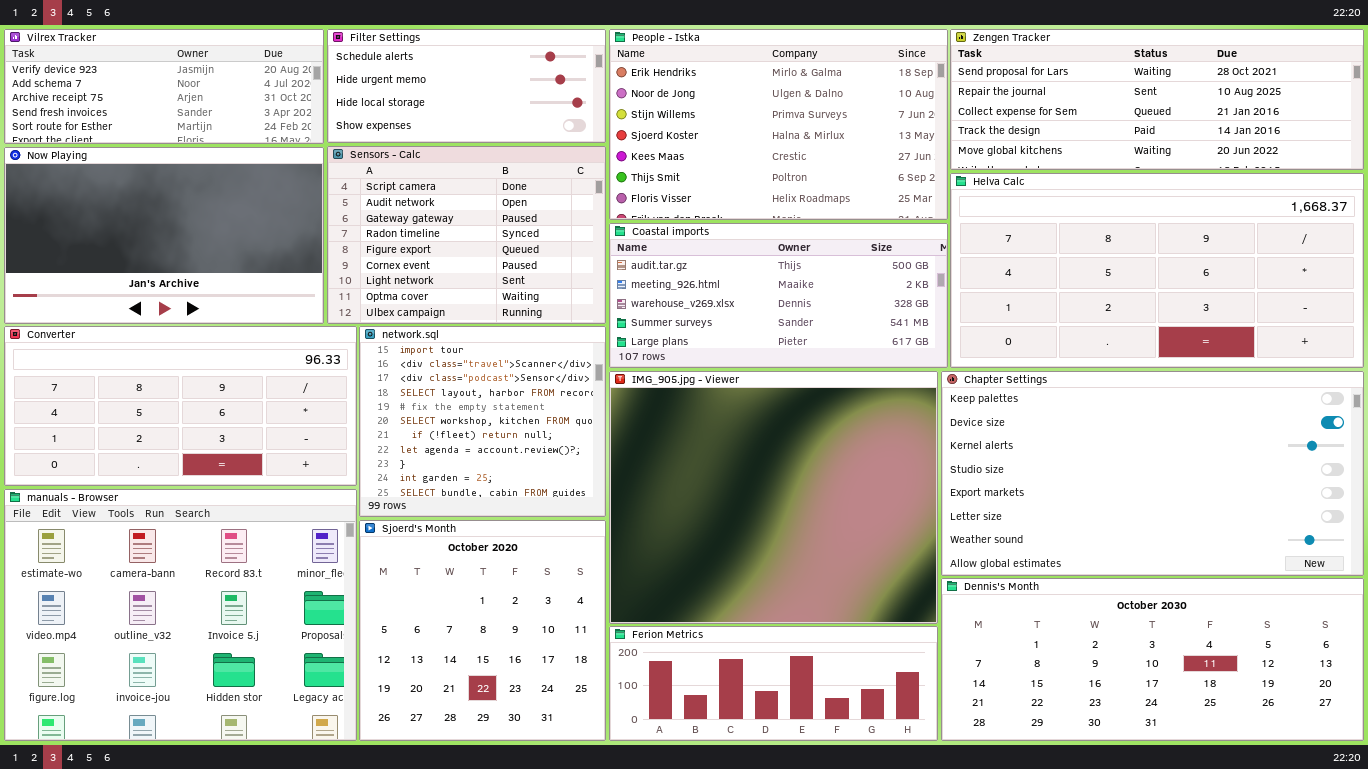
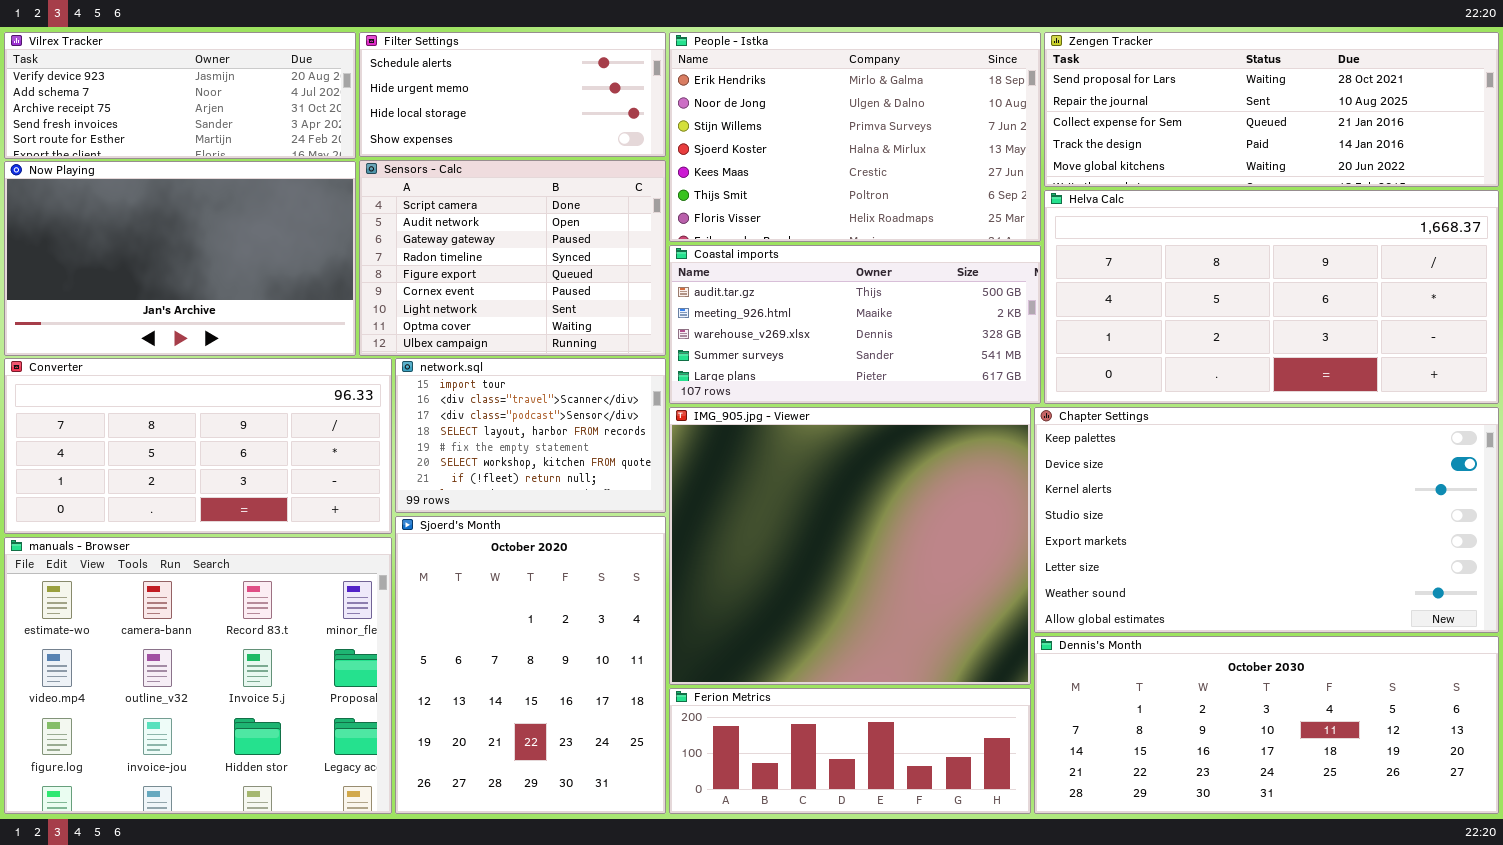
network.sql: [359,326,606,517] -> [395,358,666,513], resized
Sjoerd's Month: [359,520,606,741] -> [395,516,666,814], resized

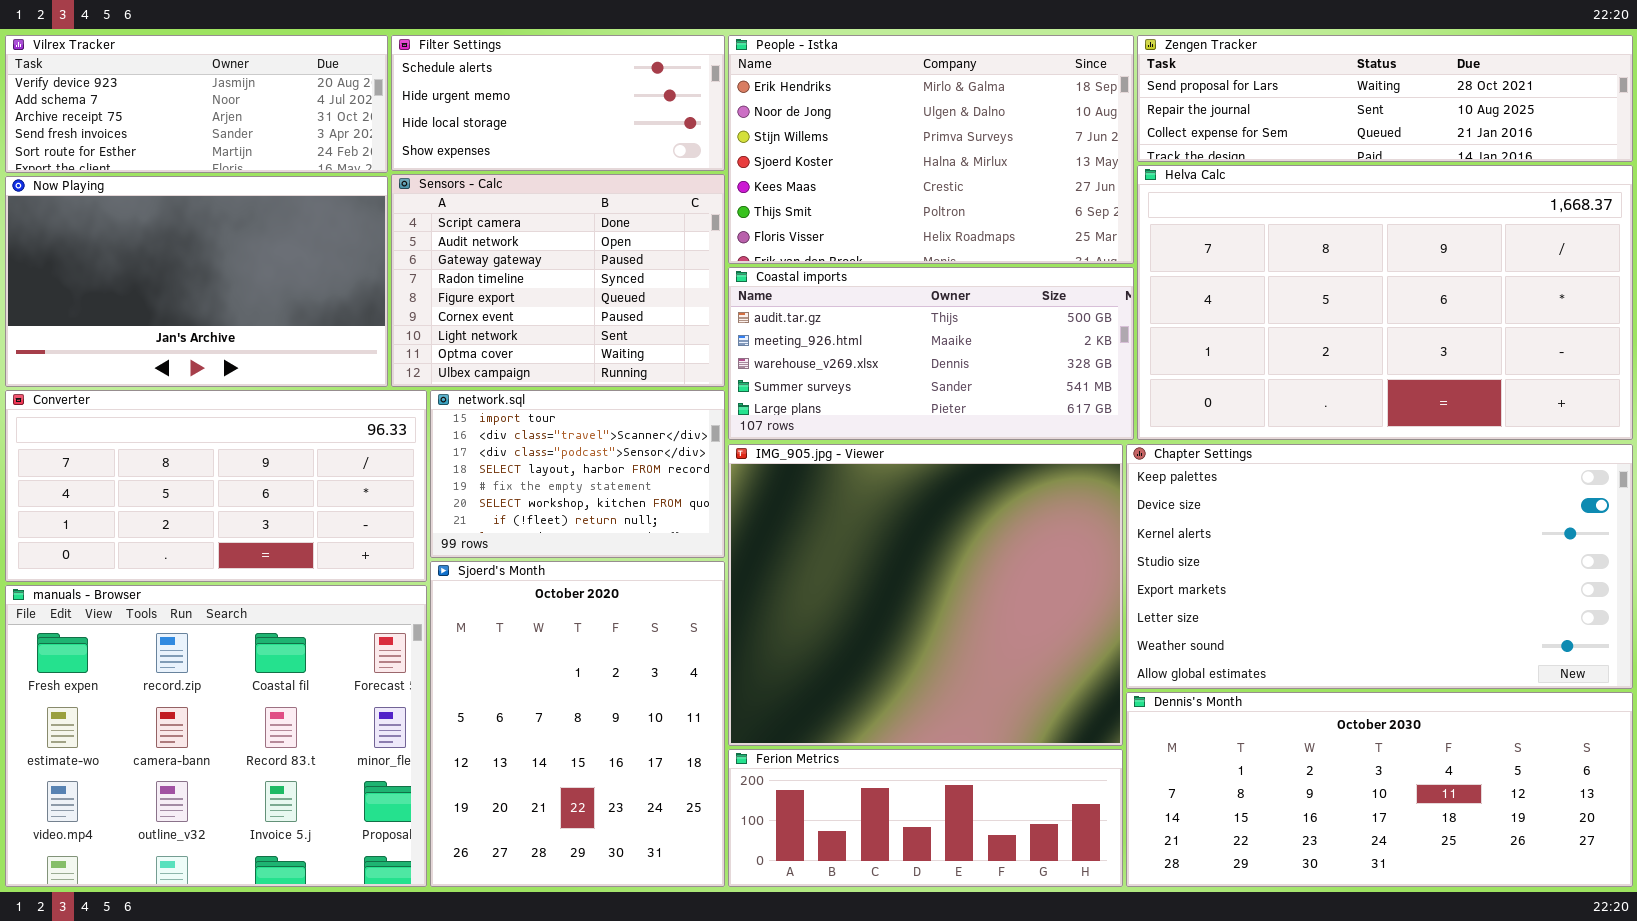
Zengen Tracker: [1044,32,1499,187] -> [1137,35,1633,162], resized
Helva Calc: [1044,190,1499,404] -> [1137,165,1633,440], resized
manuals - Browser: [4,537,392,814] -> [5,585,427,887], scrolled up 1 row

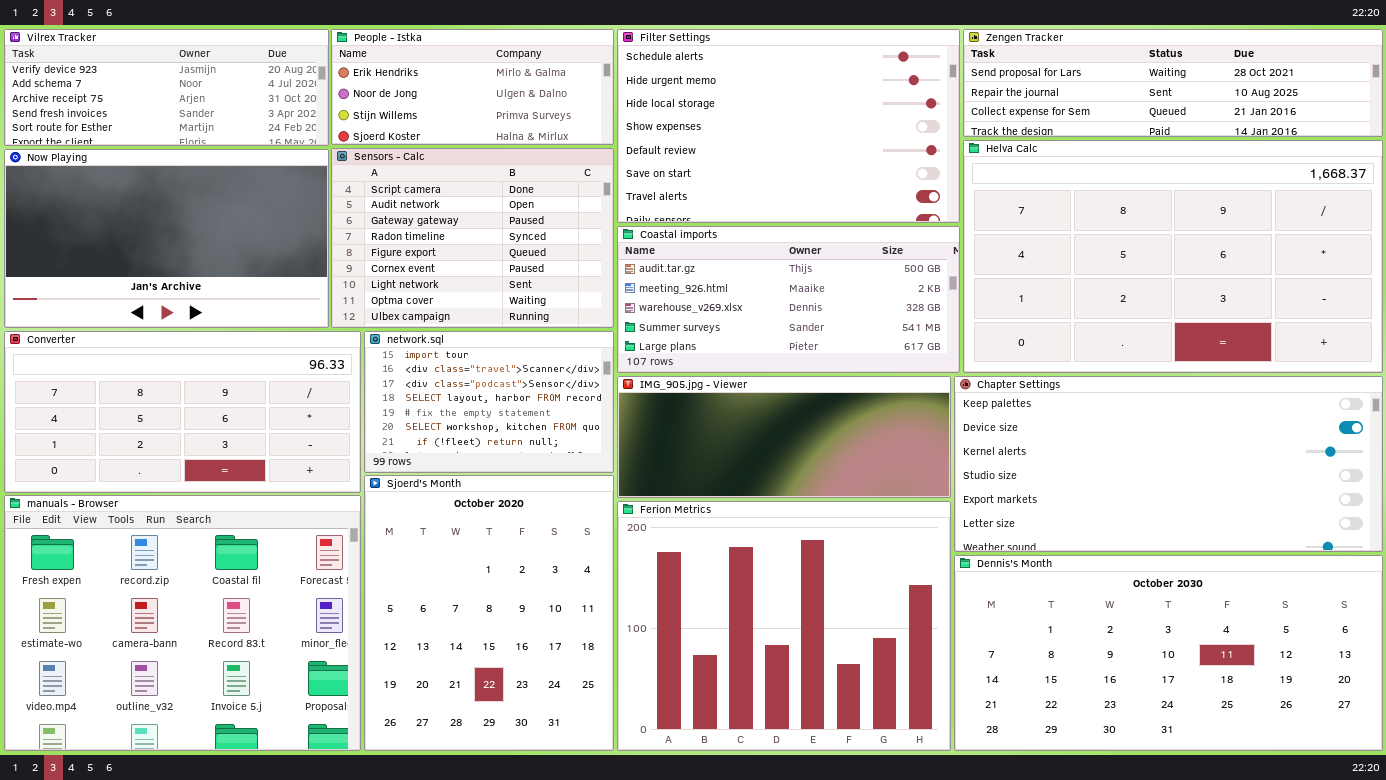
Filter Settings: [391,35,725,171] -> [617,29,960,223], moved, resized
People - Istka: [728,35,1134,264] -> [331,29,614,145], moved, resized
IMG_905.jpg - Viewer: [728,444,1123,746] -> [617,376,951,498], resized
Chapter Settings: [1126,444,1633,689] -> [954,376,1383,552], resized
Dennis's Month: [1126,692,1633,887] -> [954,555,1383,751], resized
Ferion Metrics: [728,749,1123,887] -> [617,501,951,751], resized

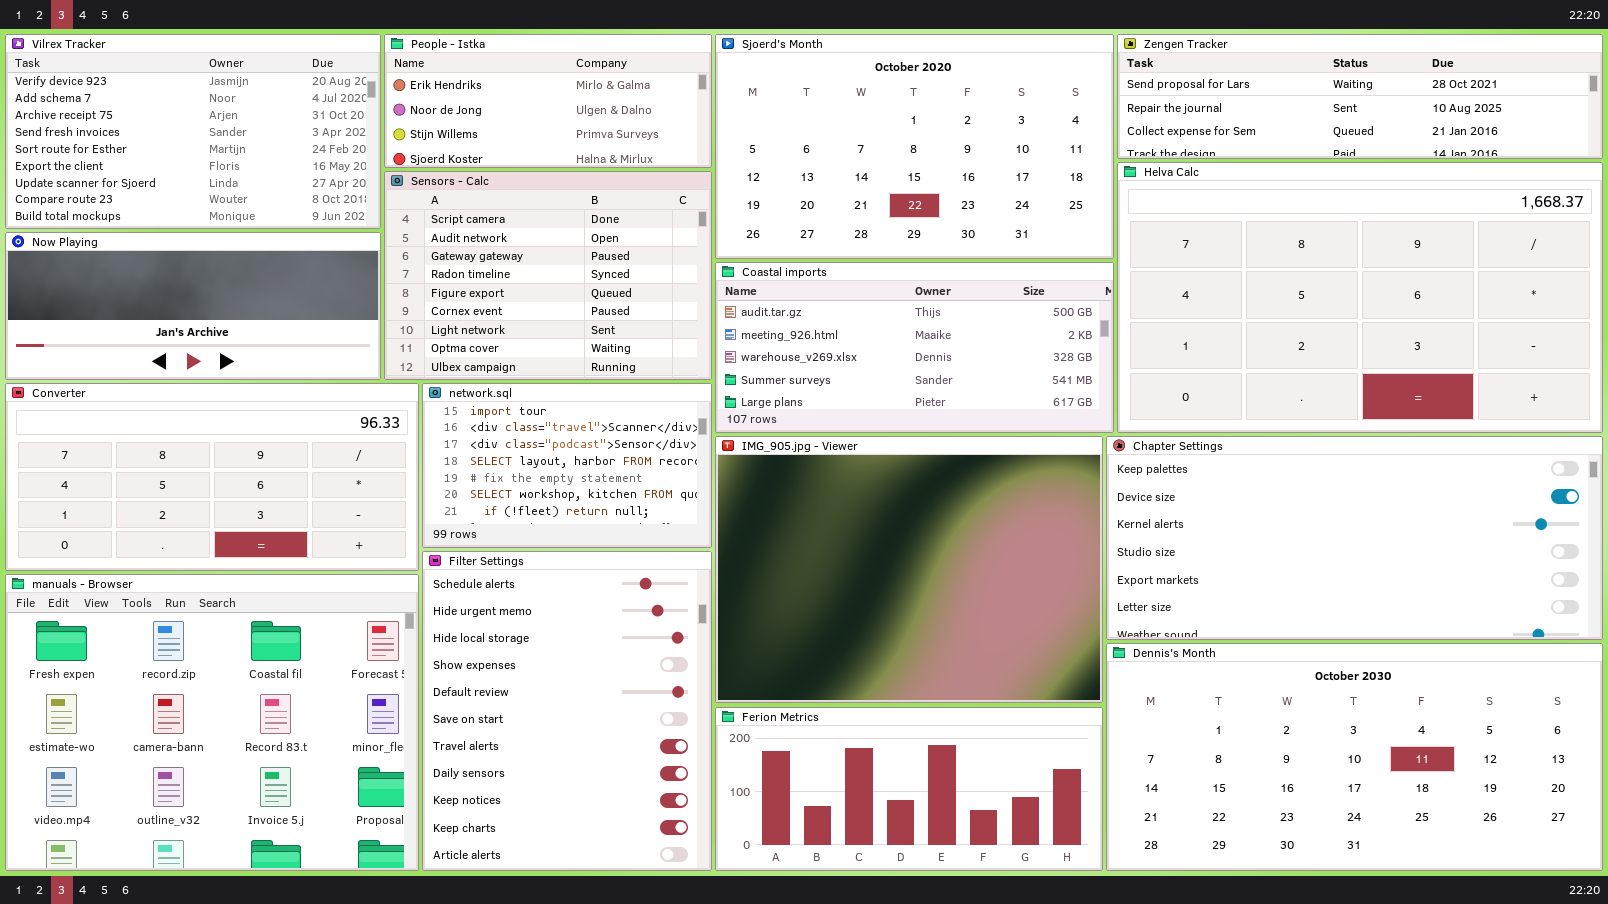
Vilrex Tracker: [4,29,329,146] -> [5,34,381,229], resized
Filter Settings: [617,29,960,223] -> [422,551,712,871], moved, resized
Now Playing: [4,149,329,328] -> [5,232,381,380], resized
IMG_905.jpg - Viewer: [617,376,951,498] -> [715,436,1103,703], resized
Sjoerd's Month: [364,475,614,751] -> [715,34,1114,259], moved, resized
Ferion Metrics: [617,501,951,751] -> [715,707,1103,871], resized

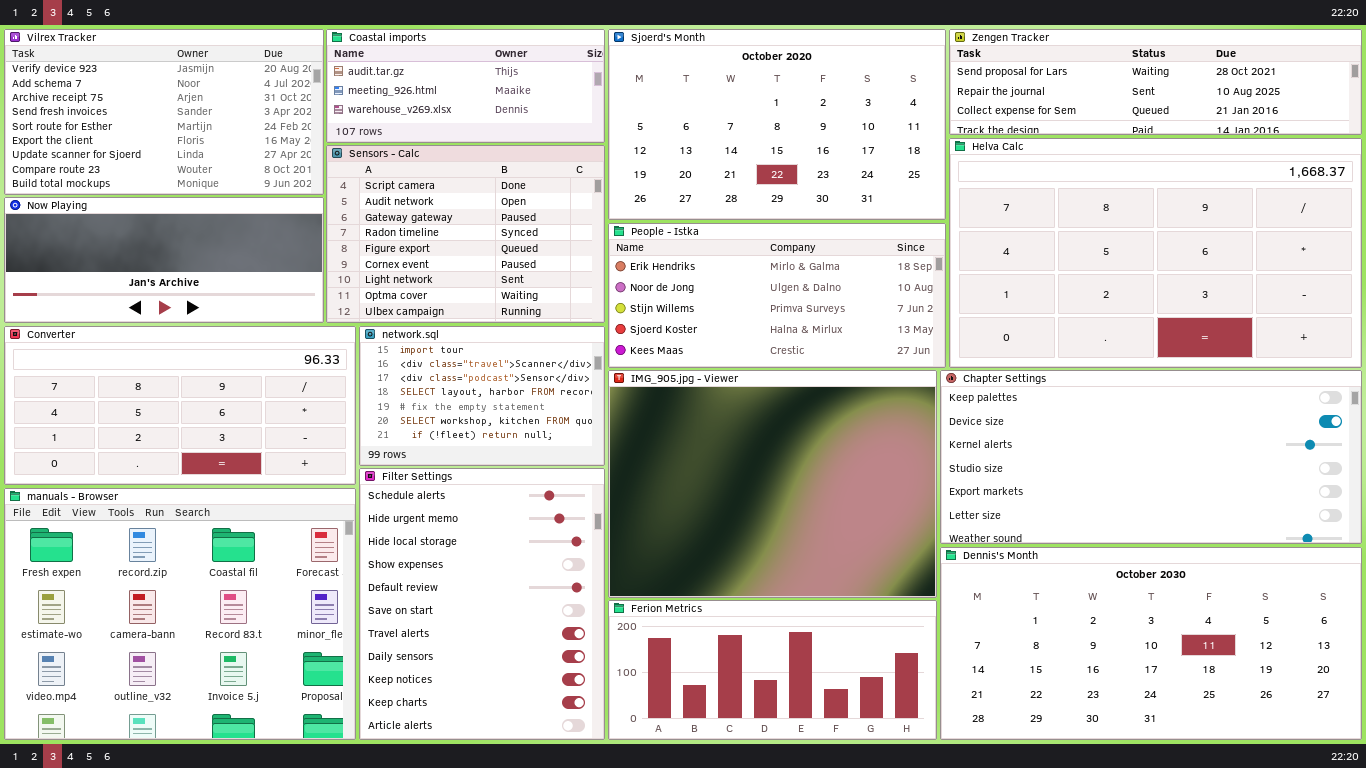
People - Istka: [384,34,712,168] -> [608,223,946,368], moved, resized
Coastal imports: [715,262,1114,433] -> [326,29,605,143], moved, resized

